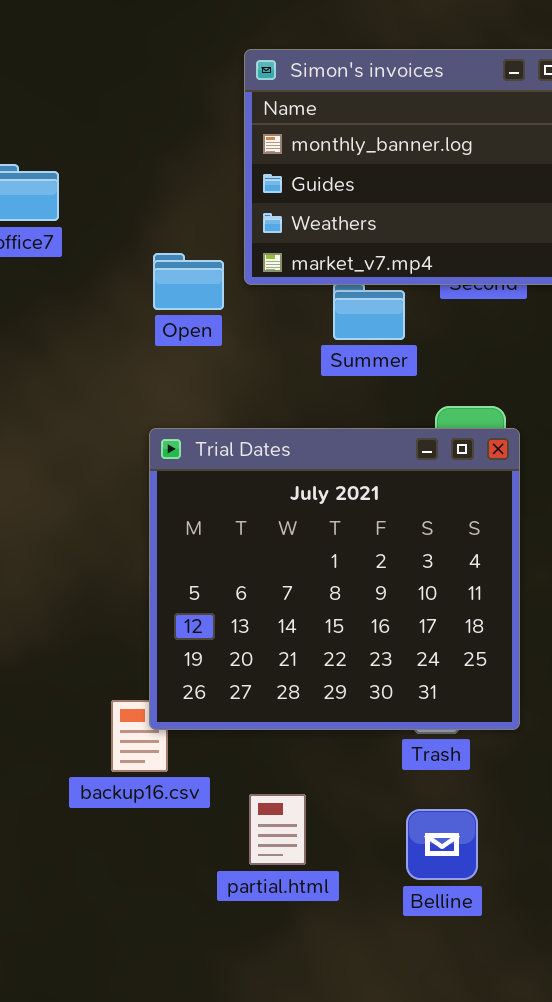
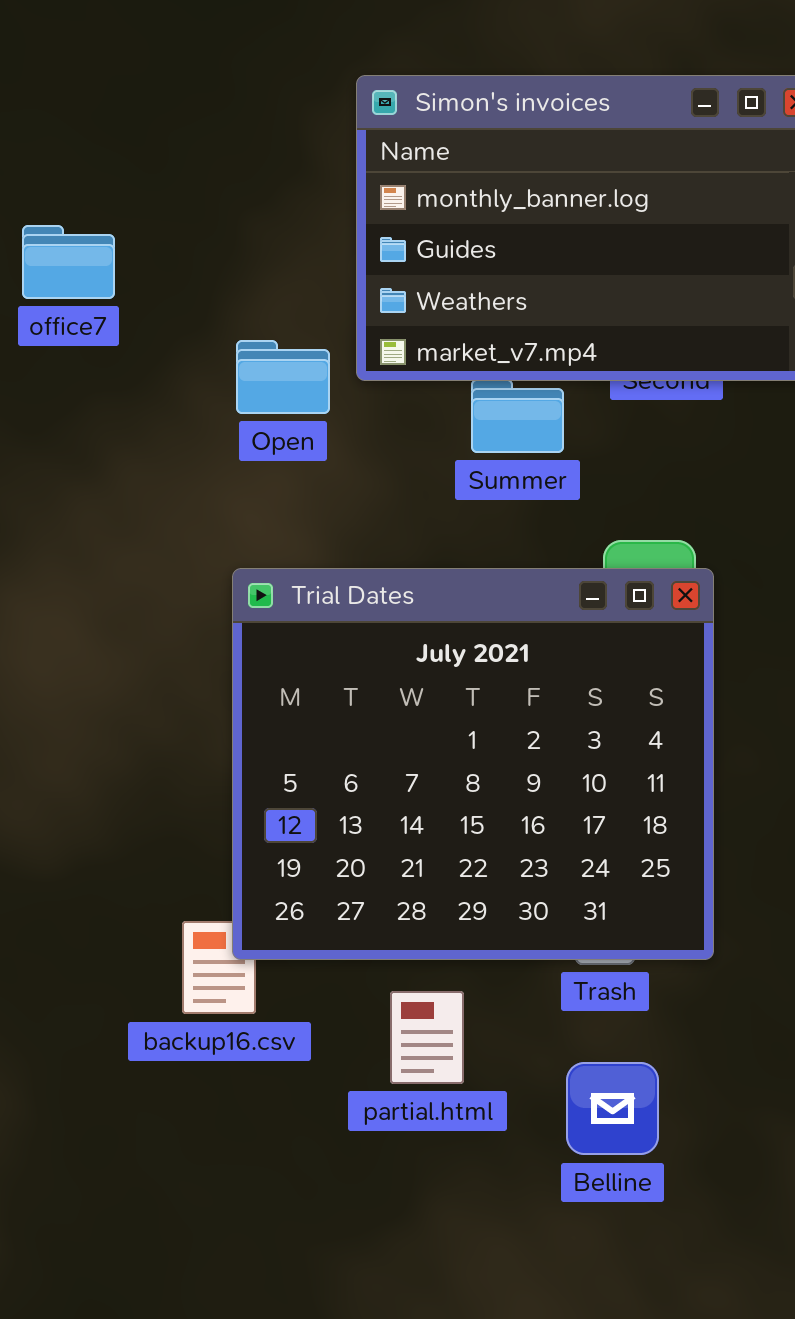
partial.html: [249,794,306,865] -> [390,991,464,1084], moved

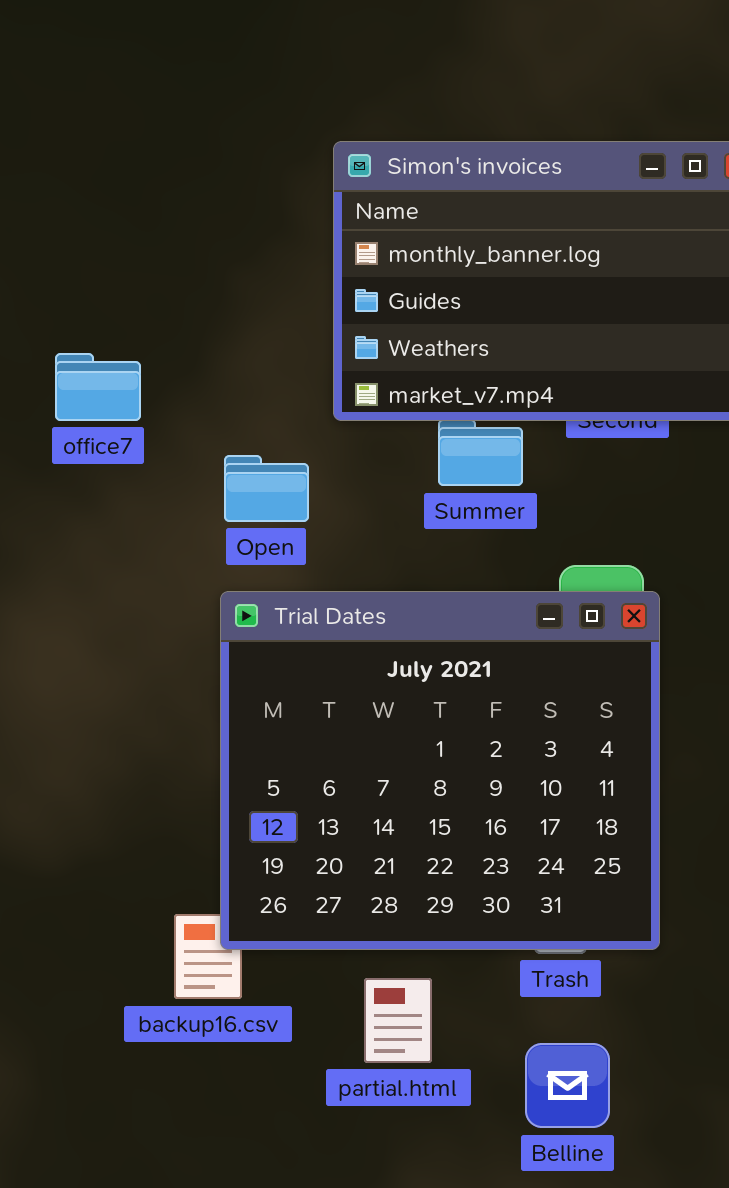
office7: [22,225,115,299] -> [55,353,141,421], moved
Open: [236,340,330,414] -> [224,455,309,522], moved

